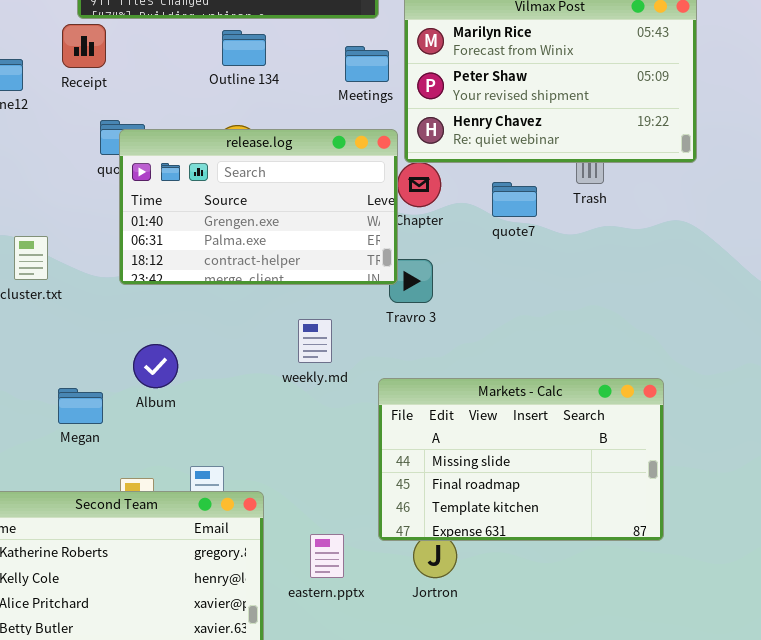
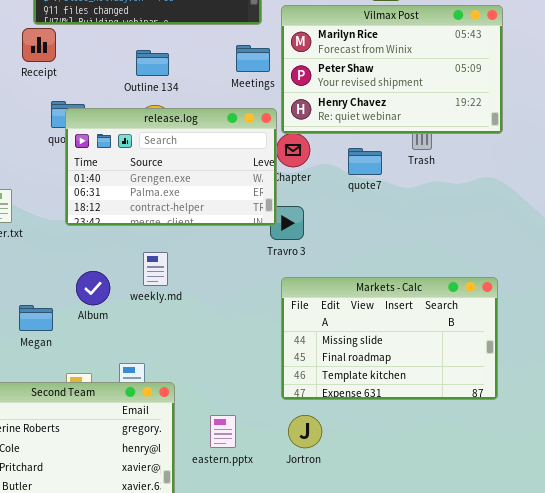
Outline 134: [222,30,266,66] -> [136,50,169,76], moved
weekly.md: [298,319,332,363] -> [143,252,168,286], moved
Markets - Calc: [378,378,664,541] -> [281,277,498,400], moved

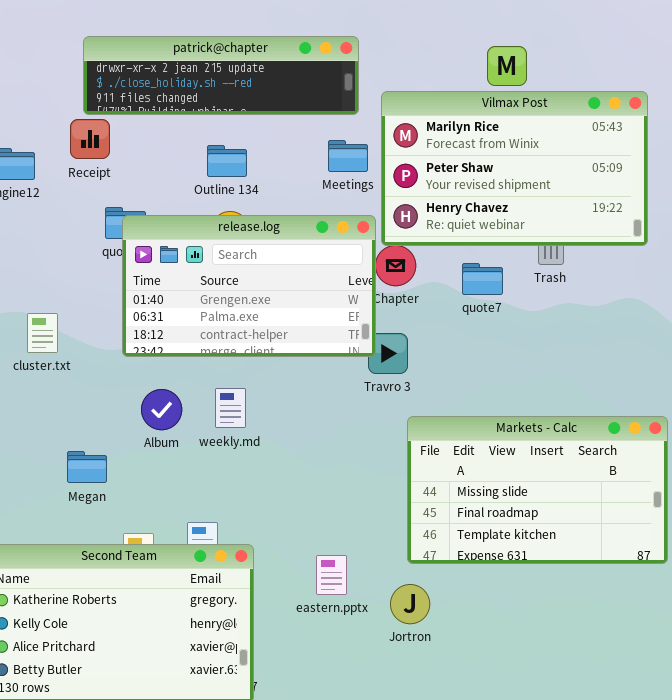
Album: [76,271,110,305] -> [141,389,182,430], moved
Markets - Calc: [281,277,498,400] -> [407,416,668,564], moved
eastern.pptx: [210,415,236,448] -> [316,555,347,595], moved

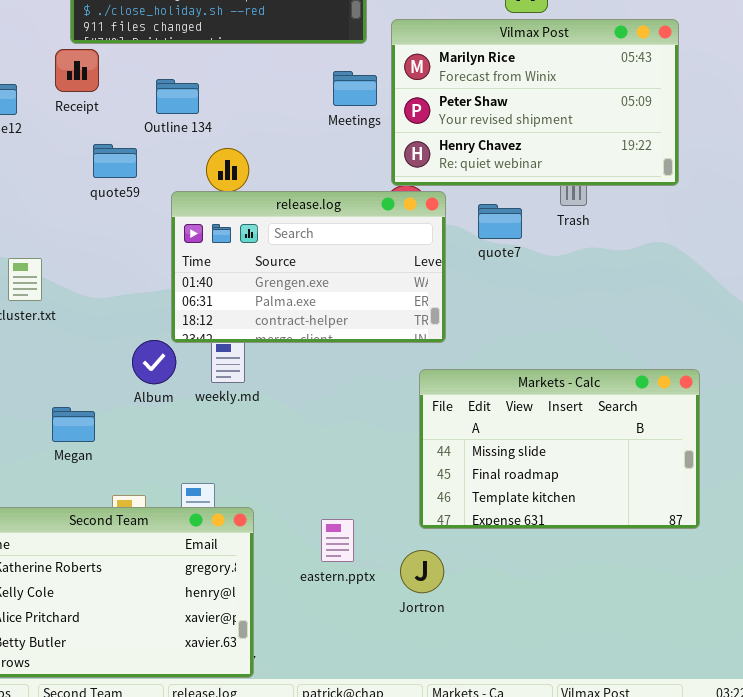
Outline 134: [207,145,247,177] -> [156,79,199,114], moved
release.log: [122,215,376,357] -> [171,191,446,343], moved

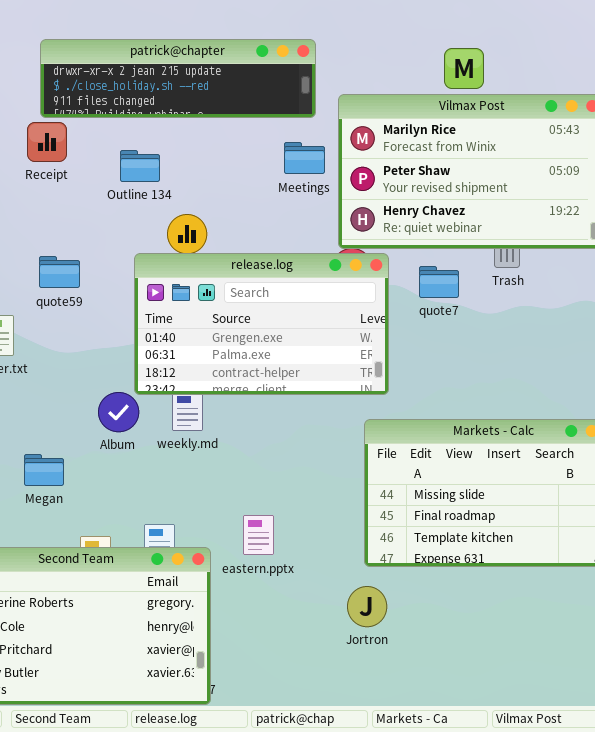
quote59: [93,144,137,178] -> [39,256,80,288], moved
eastern.pptx: [321,519,354,562] -> [243,515,274,555], moved

